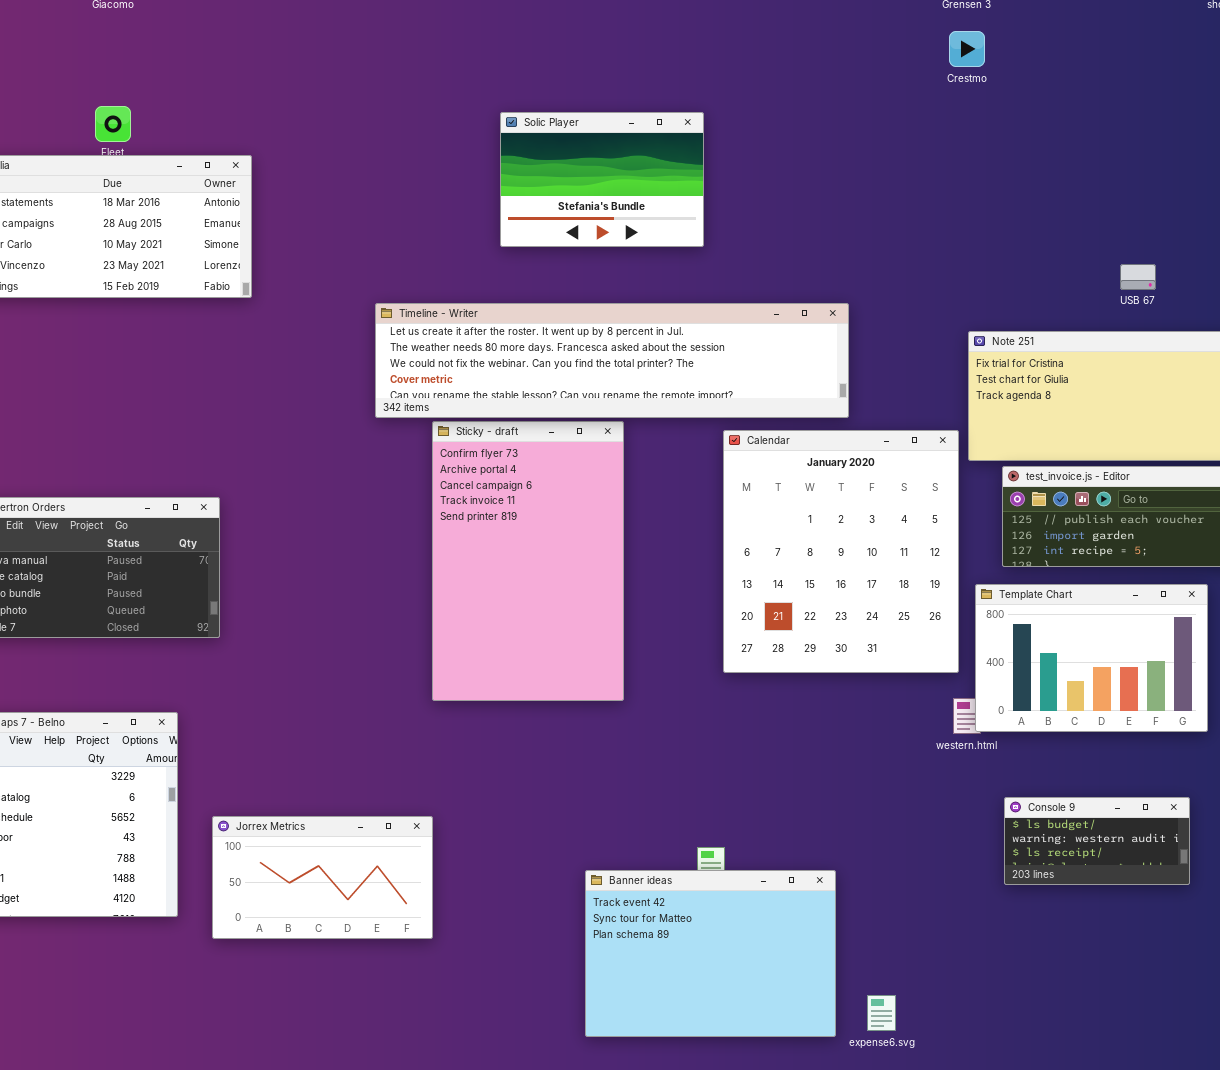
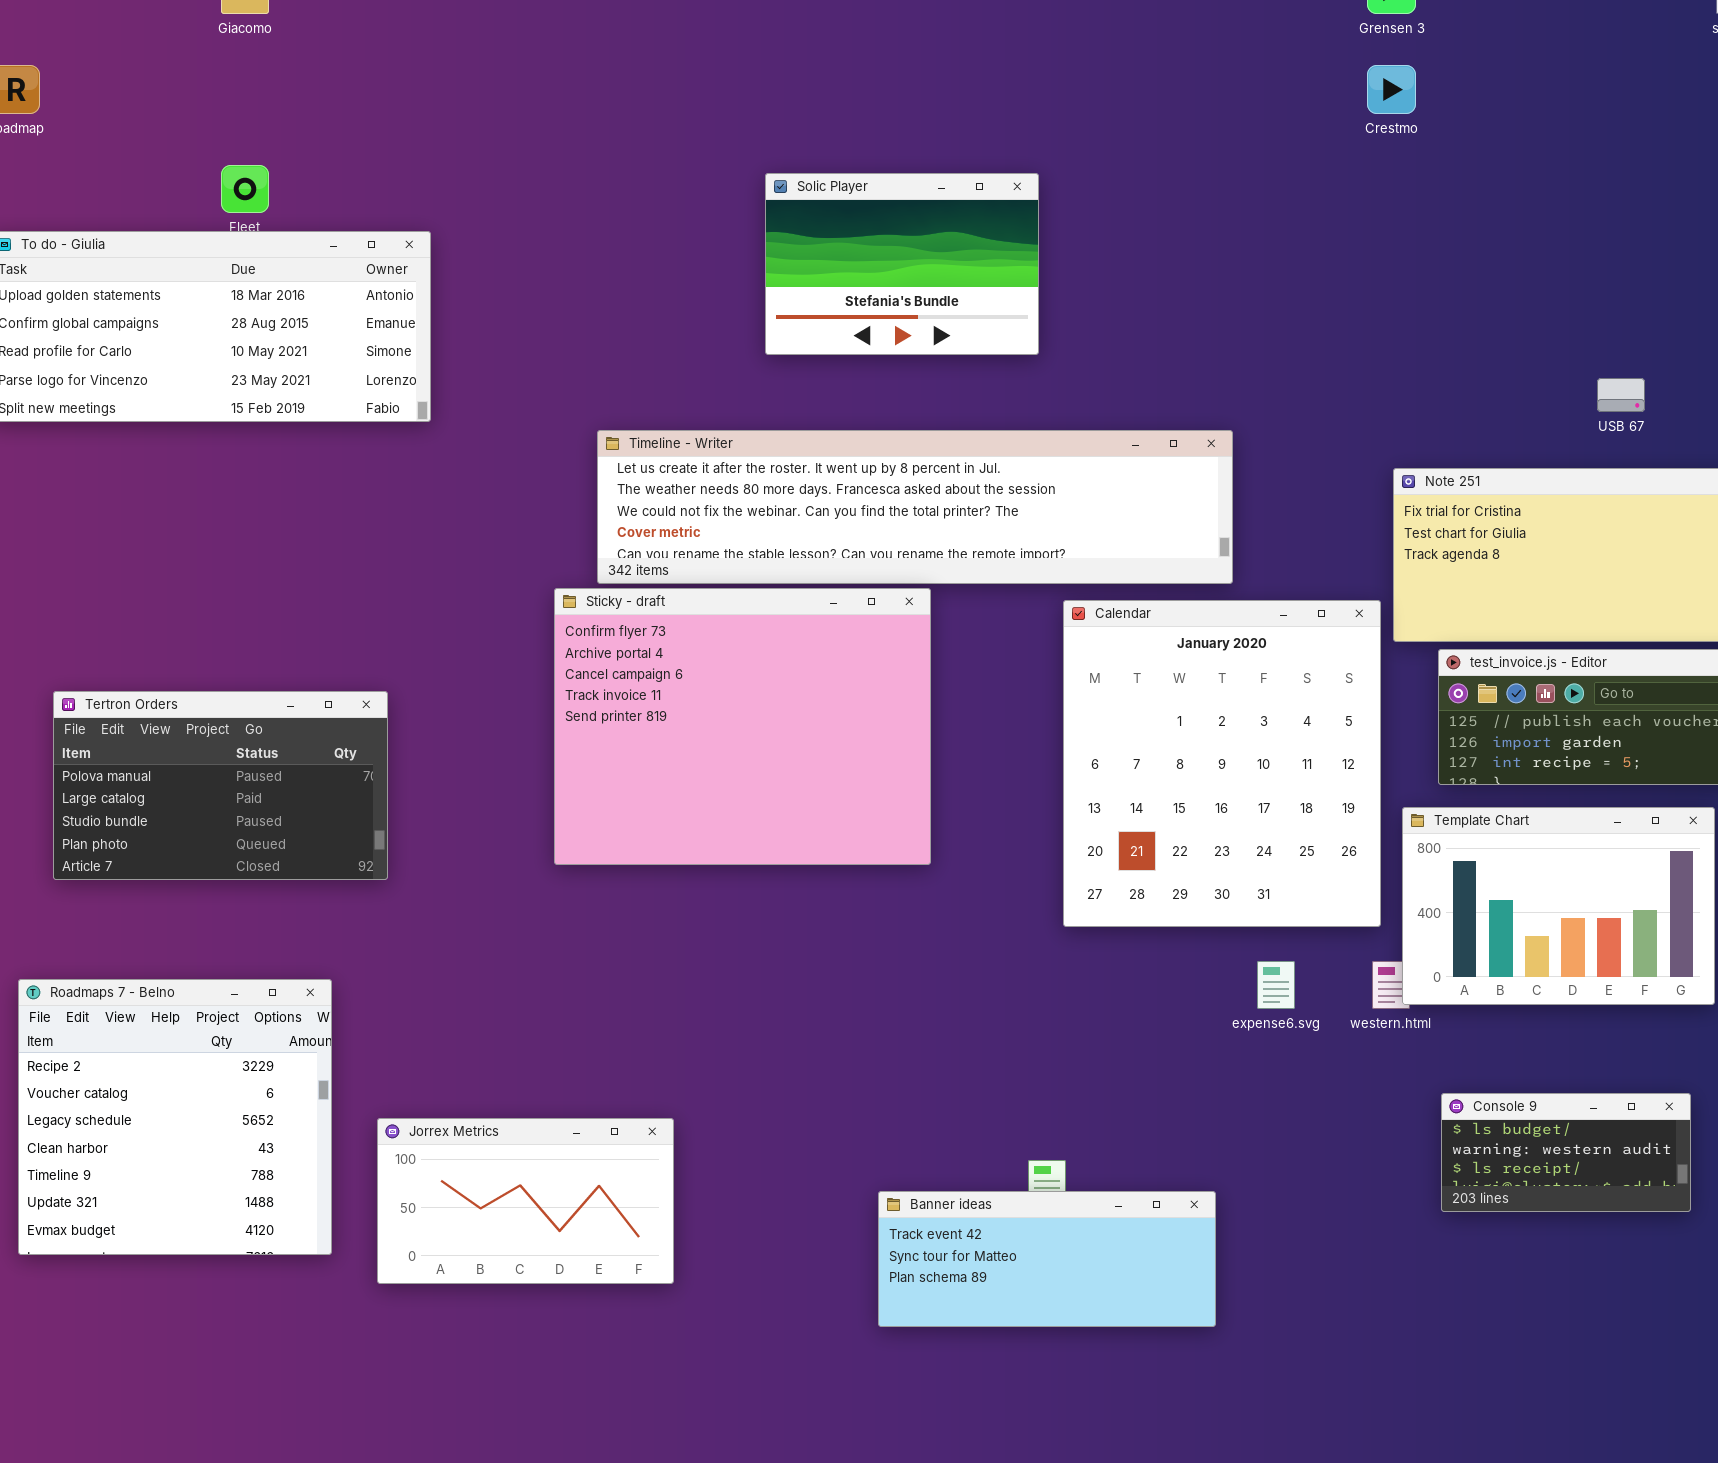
Sticky - draft: [432,421,624,701] -> [554,588,931,865], resized
Banner ideas: [585,870,836,1037] -> [878,1191,1216,1327], resized
expense6.svg: [867,995,896,1031] -> [1257,961,1295,1009], moved

